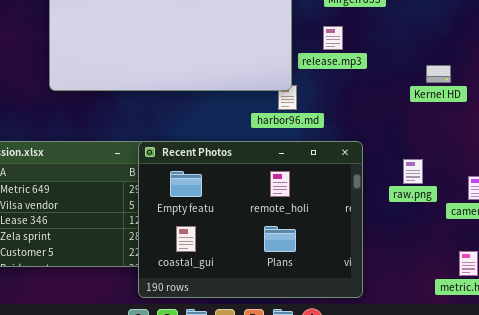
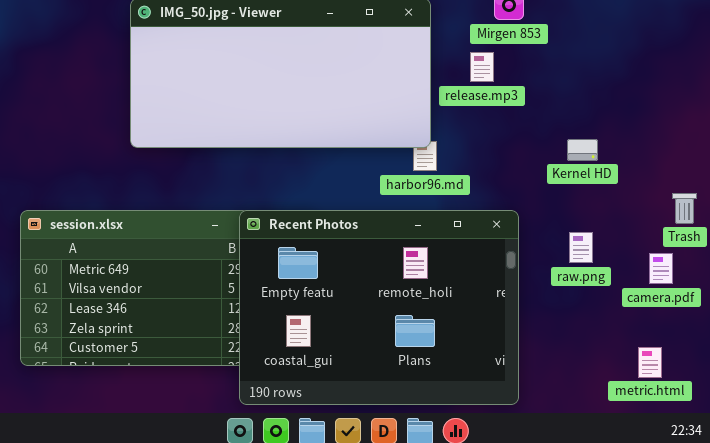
release.mp3: [323,26,343,50] -> [470,52,494,82], moved
Kernel HD: [426,65,451,83] -> [567,139,598,161], moved

